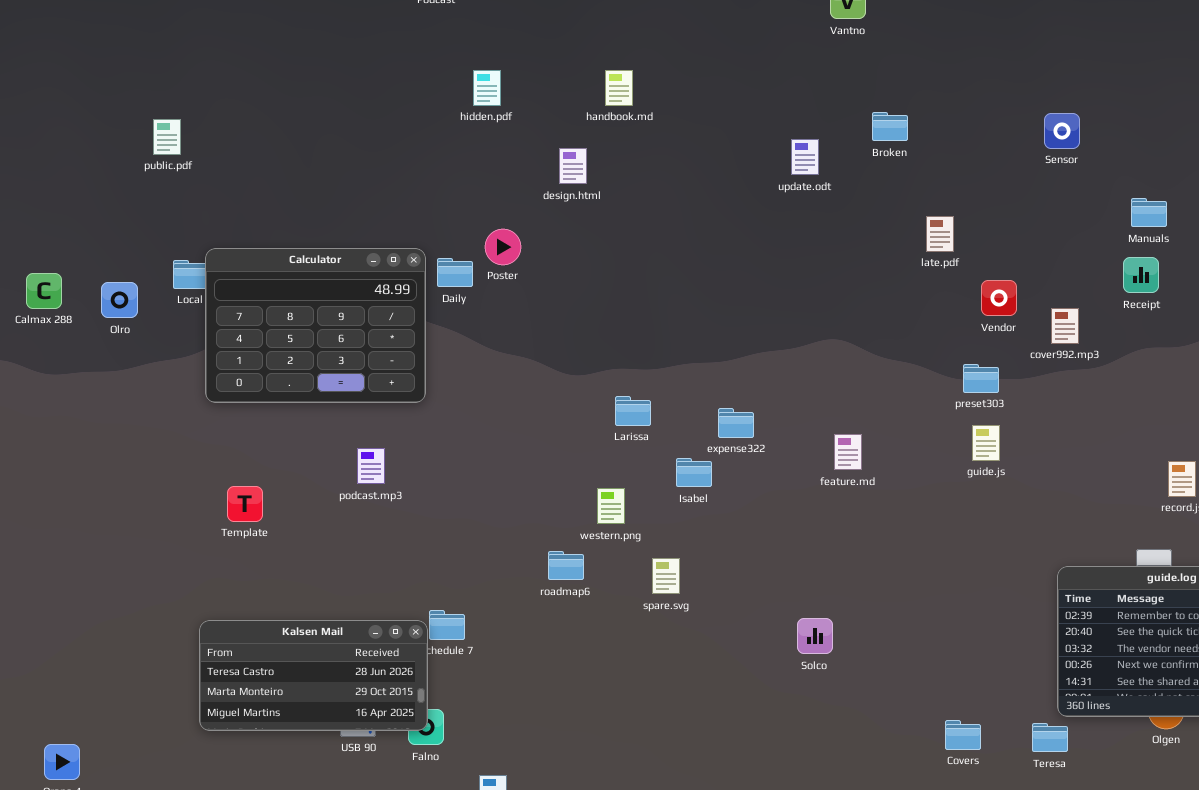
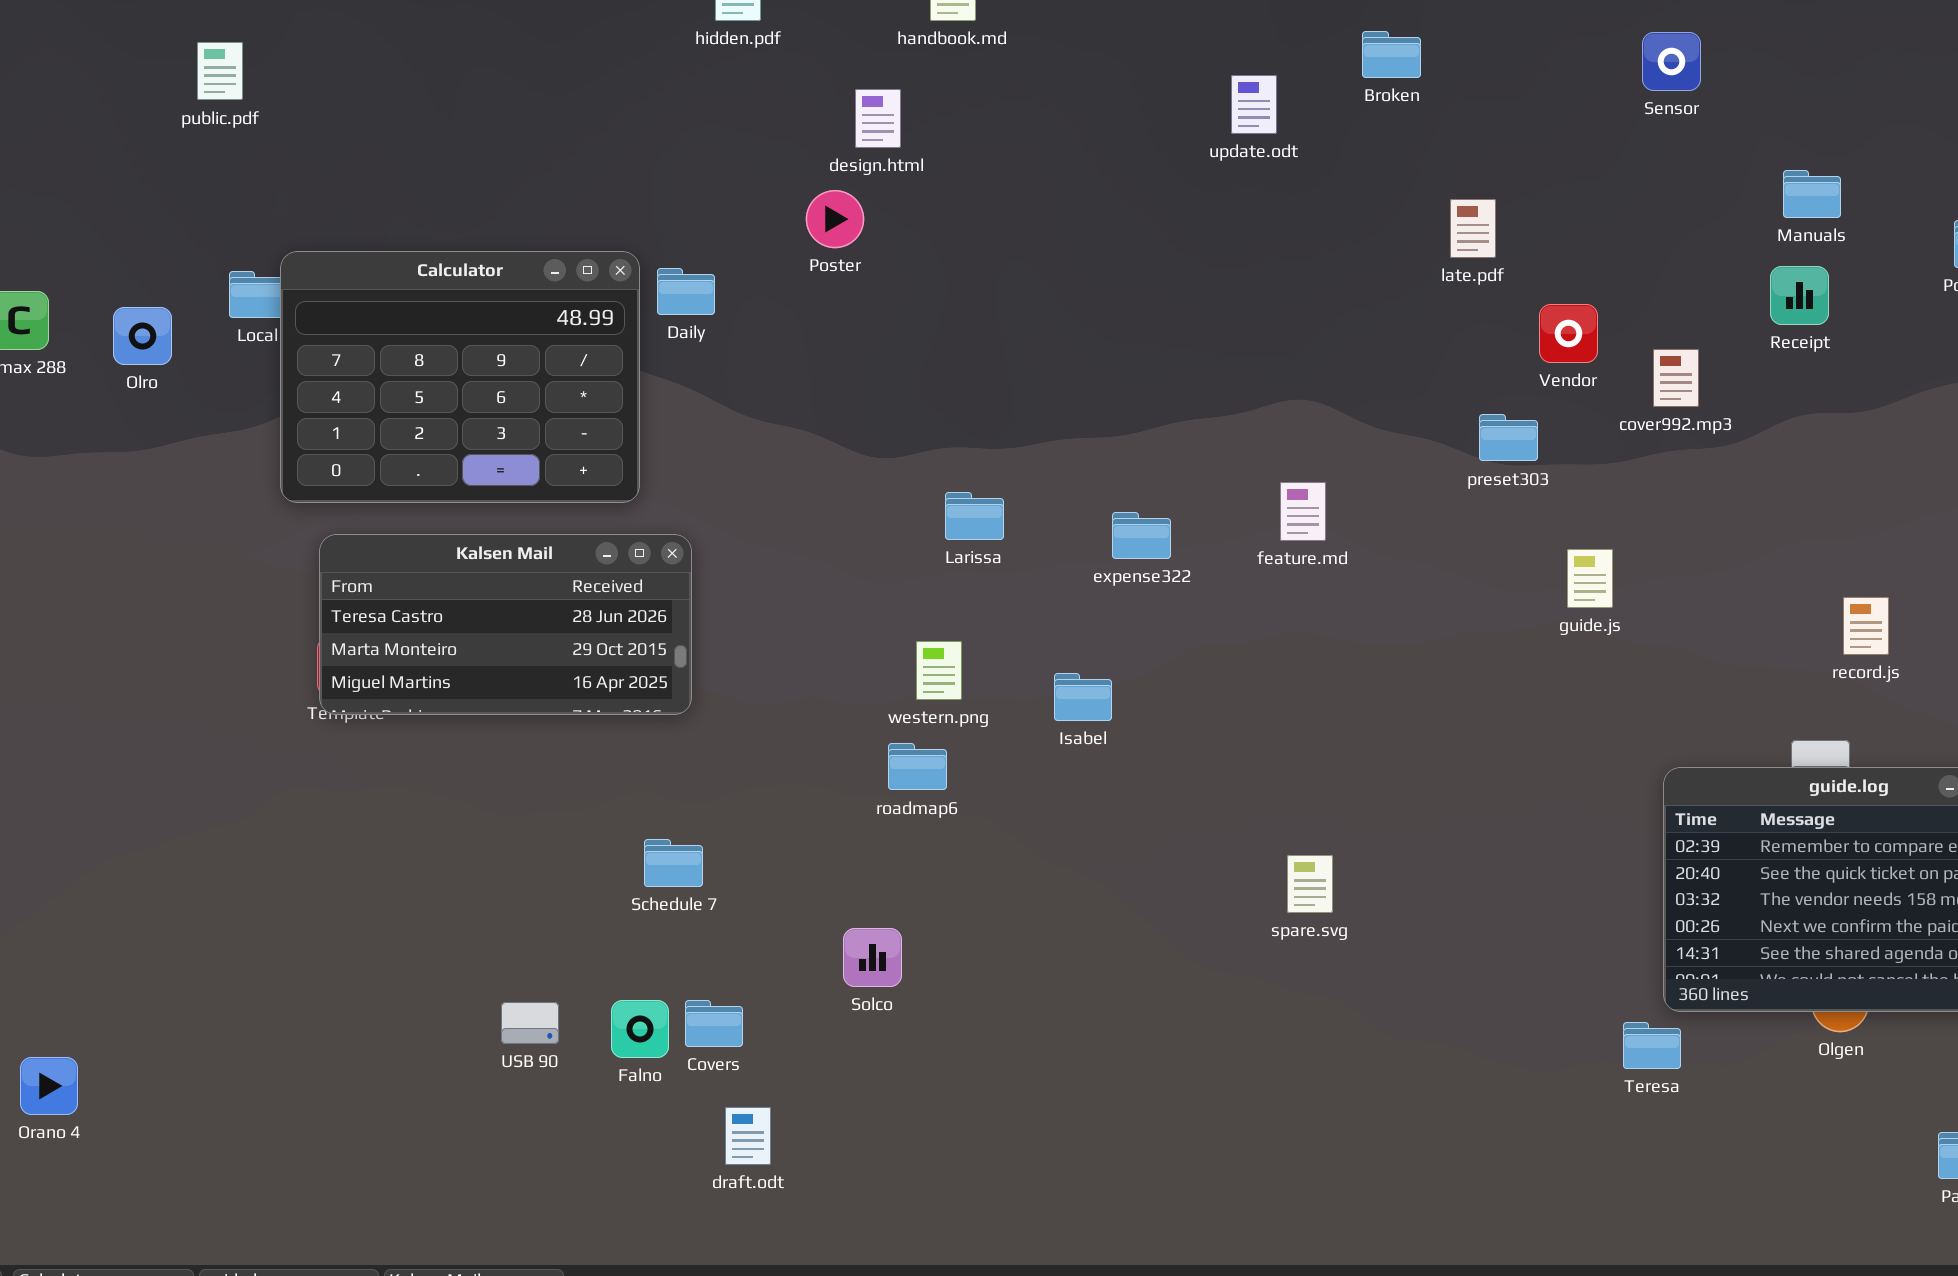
Poster: [485,229,521,265] -> [806,190,864,248], moved
preset303: [963,364,999,393] -> [1479,414,1538,461], moved
guide.js: [972,425,1000,461] -> [1567,549,1613,608], moved
feature.md: [834,434,862,470] -> [1280,482,1326,541], moved
Isabel: [676,458,712,487] -> [1054,673,1112,721], moved
roadmap6: [548,551,584,580] -> [888,743,947,790], moved
spare.svg: [652,558,680,594] -> [1287,855,1333,913], moved
Solco: [797,618,833,654] -> [843,928,902,987], moved
Kalsen Mail: [199,620,428,731] -> [319,534,692,715], moved
Covers: [945,720,981,750] -> [685,1000,743,1047], moved

